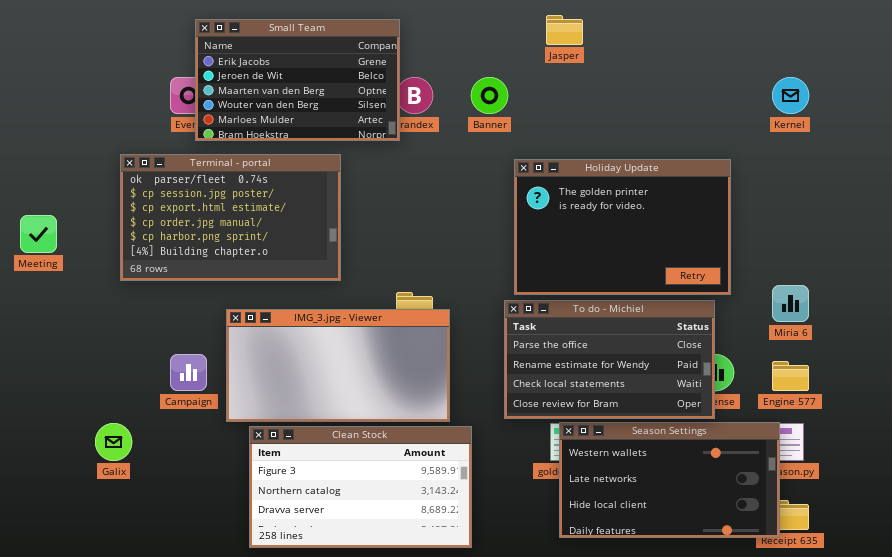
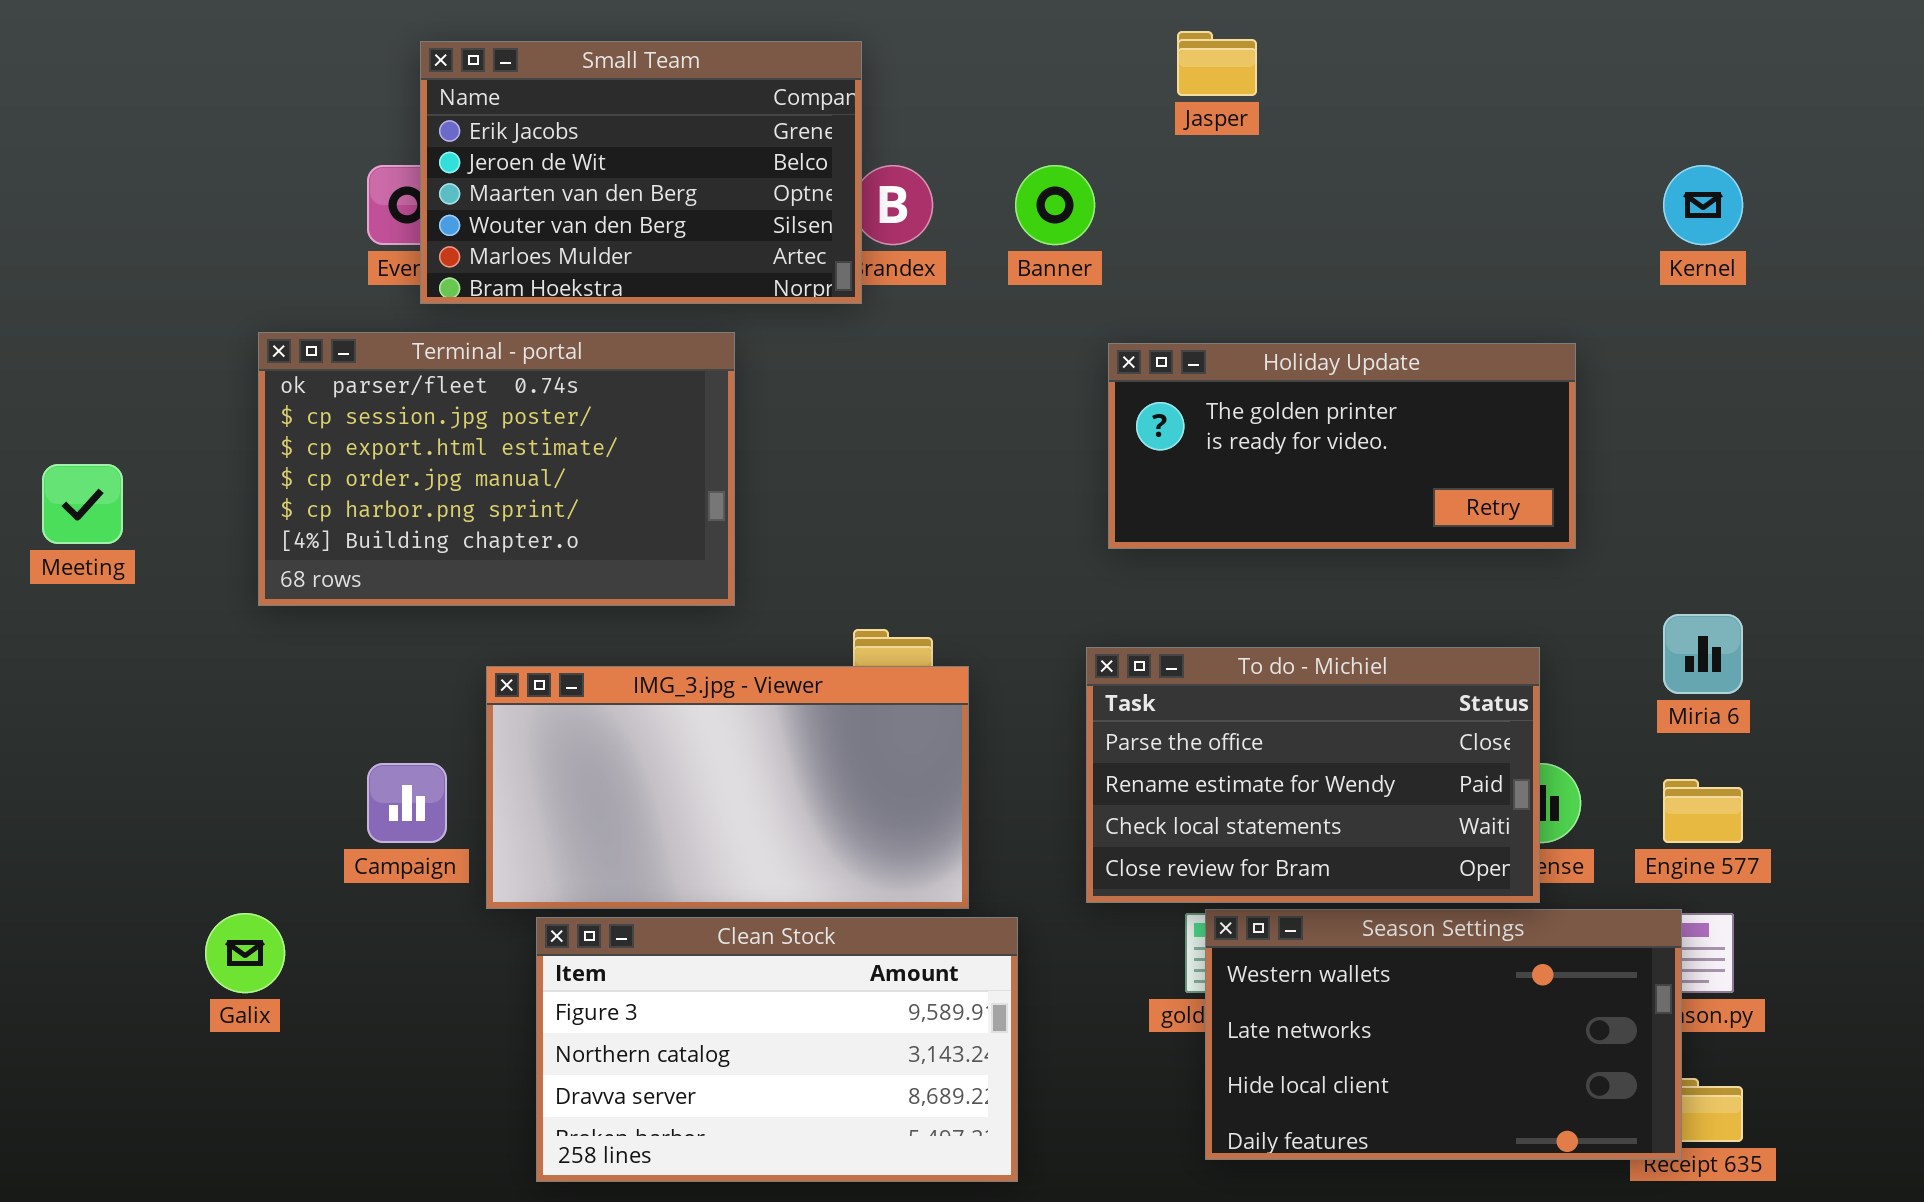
Holiday Update: [514,159,731,295] -> [1108,343,1576,549], resized

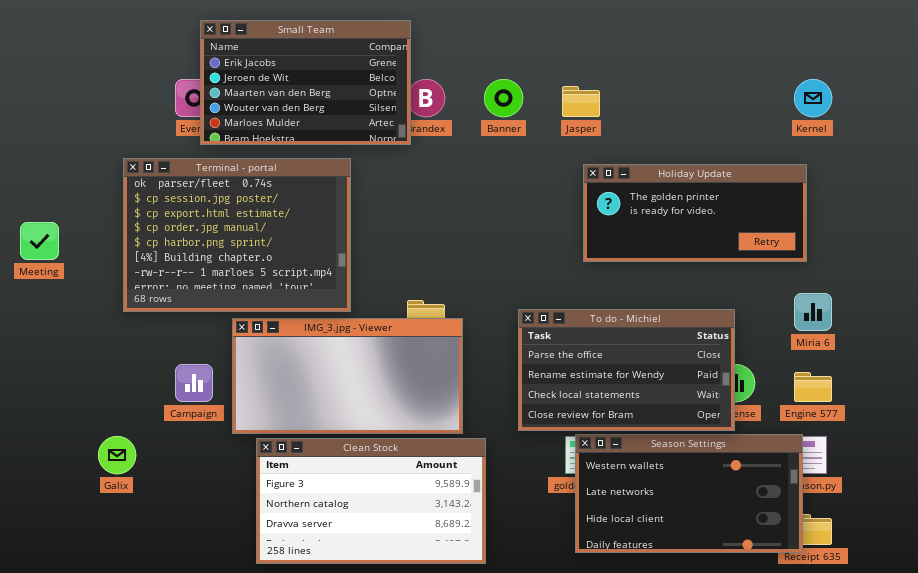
Jasper: [1177,31,1257,96] -> [562,86,600,117], moved
Terminal - portal: [258,332,735,606] -> [123,158,351,312], resized
Holiday Update: [1108,343,1576,549] -> [583,164,807,262], moved

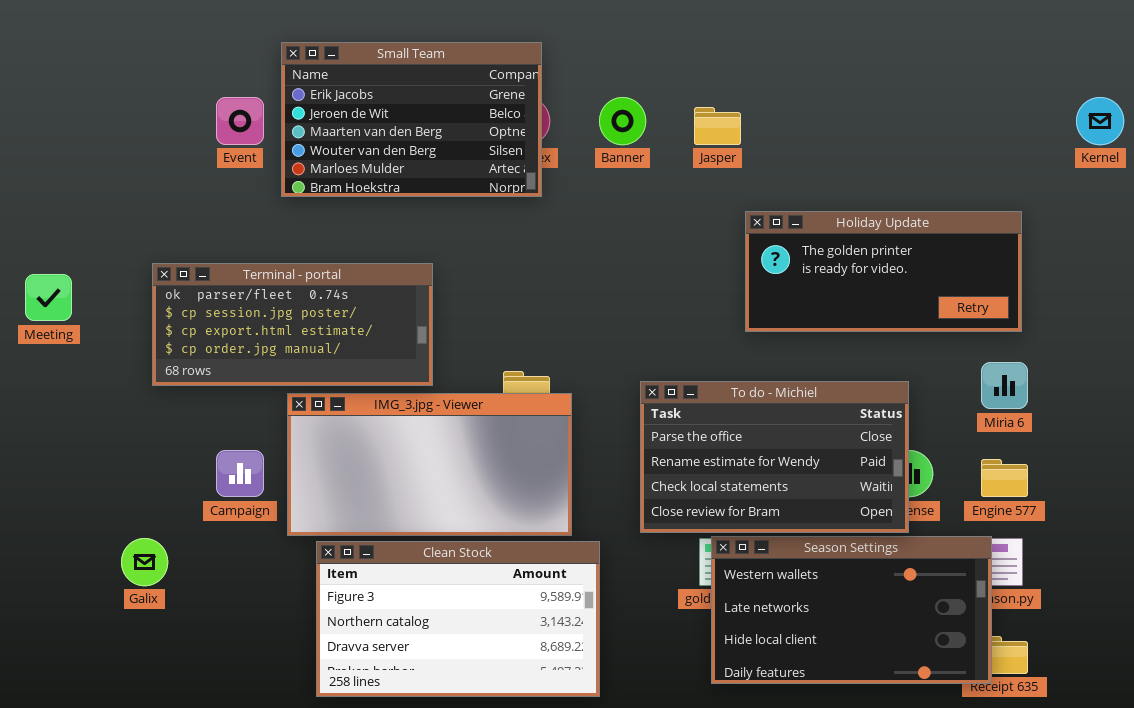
Small Team: [200,20,411,145] -> [281,42,542,197], moved
Kernel: [794,79,832,117] -> [1076,97,1124,145], moved
Terminal - portal: [123,158,351,312] -> [152,263,433,386], resized
Holiday Update: [583,164,807,262] -> [745,211,1022,332], moved

